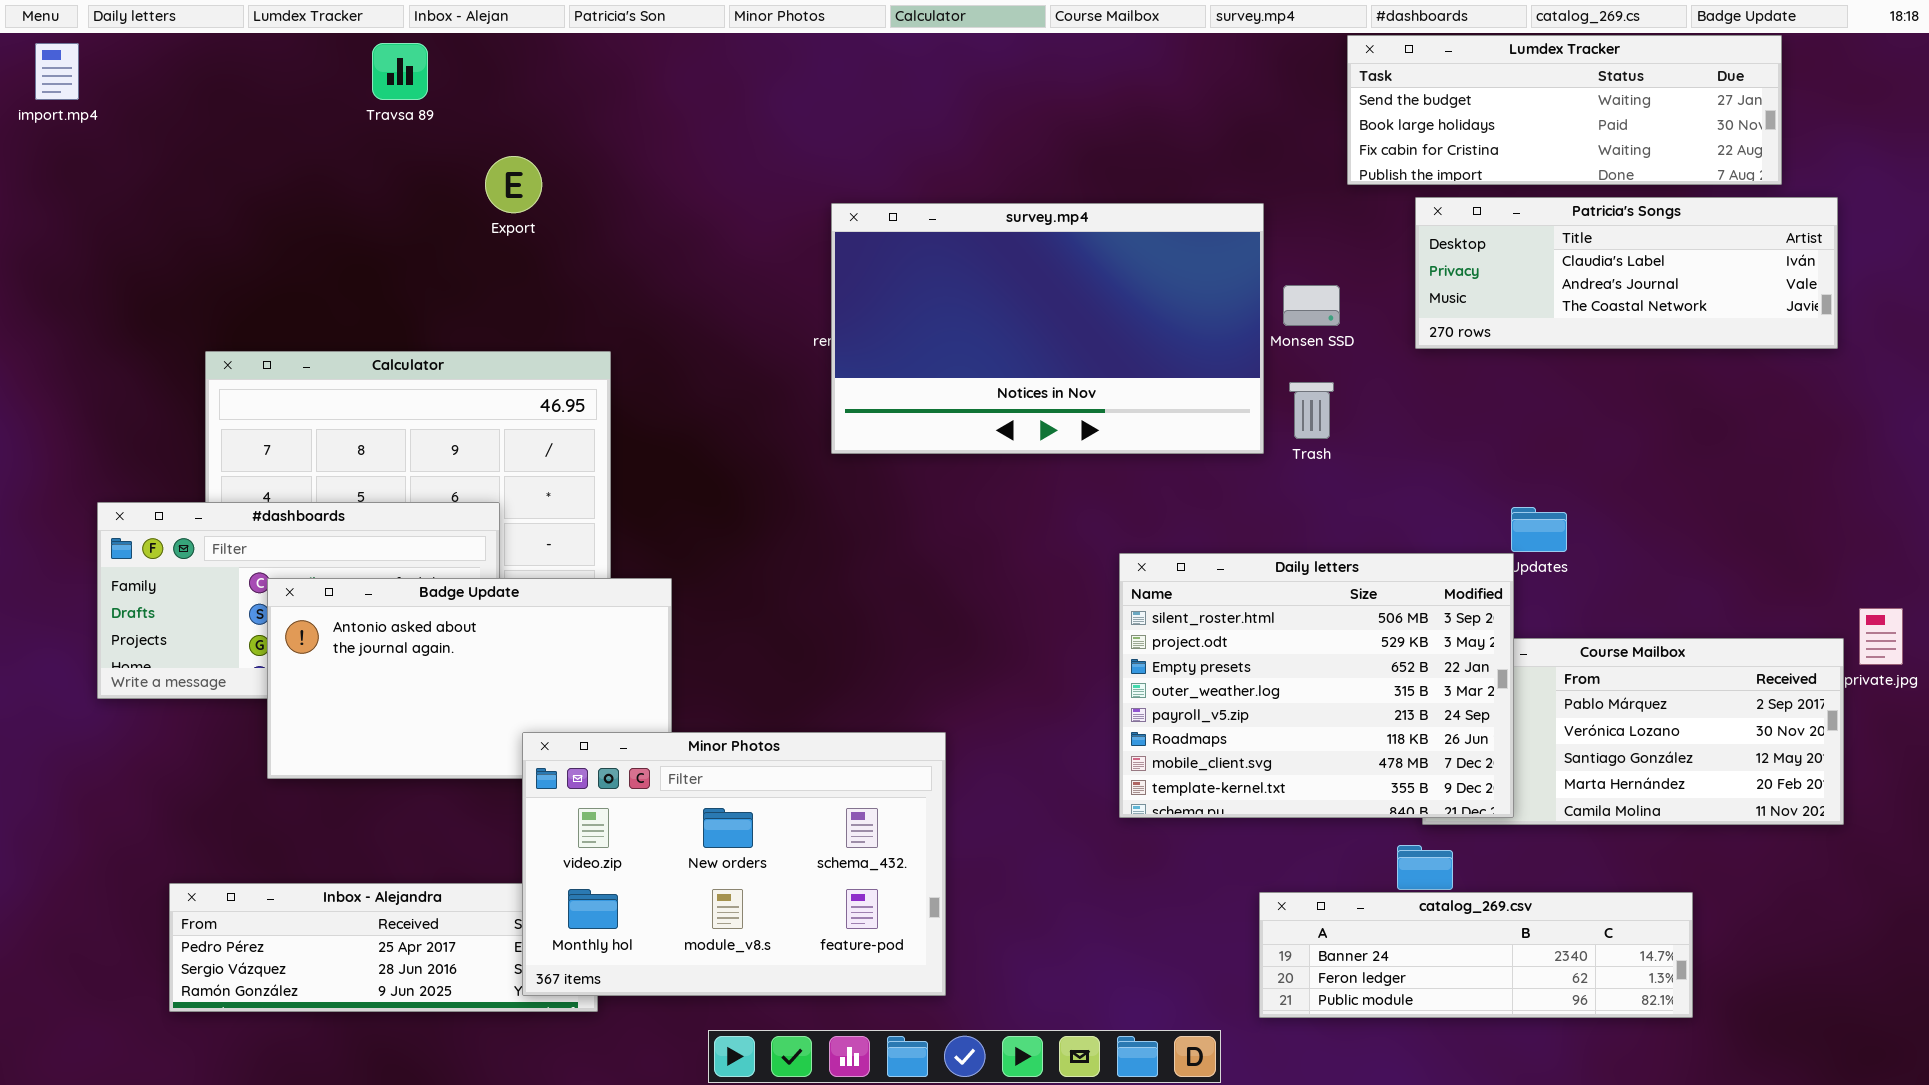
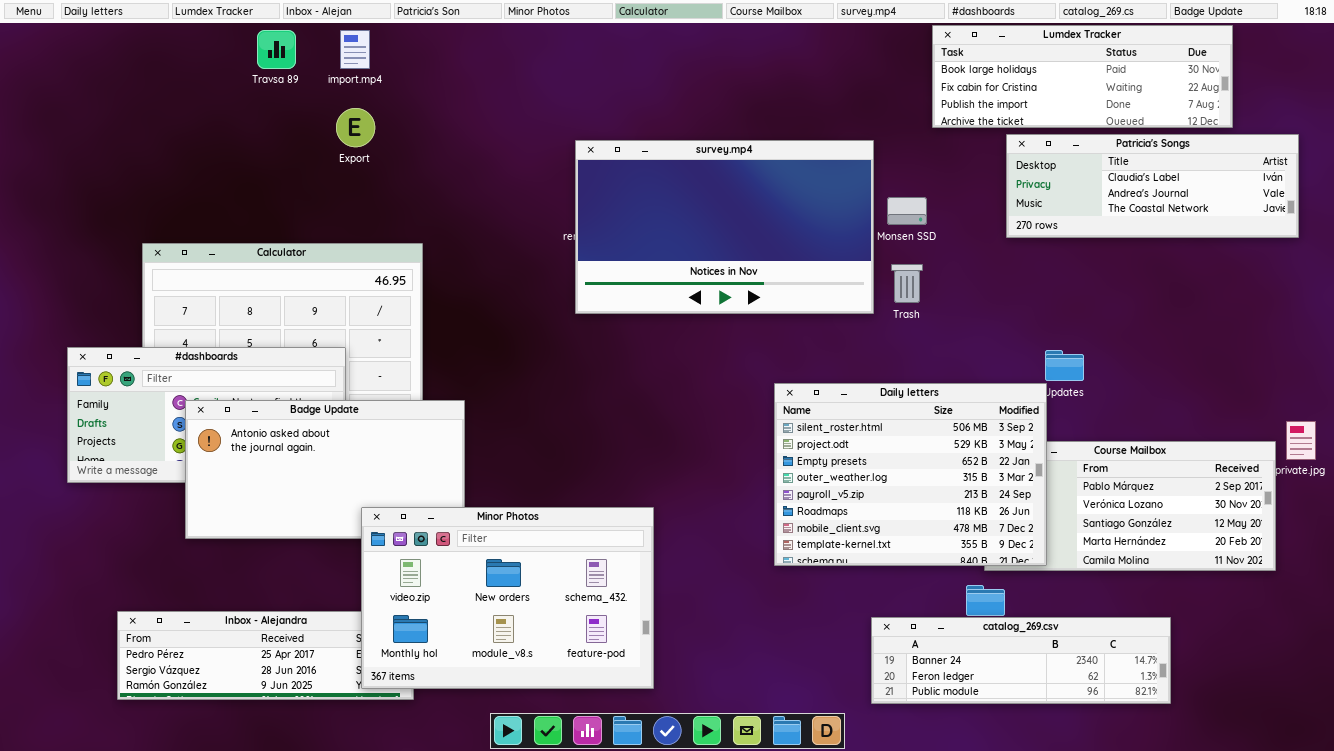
Lumdex Tracker: [1347,35,1782,185] -> [932,25,1233,128], scrolled down 1 row
import.mp4: [35,43,79,100] -> [340,30,370,69], moved
Patricia's Songs: [1415,197,1838,349] -> [1006,134,1299,238], moved

